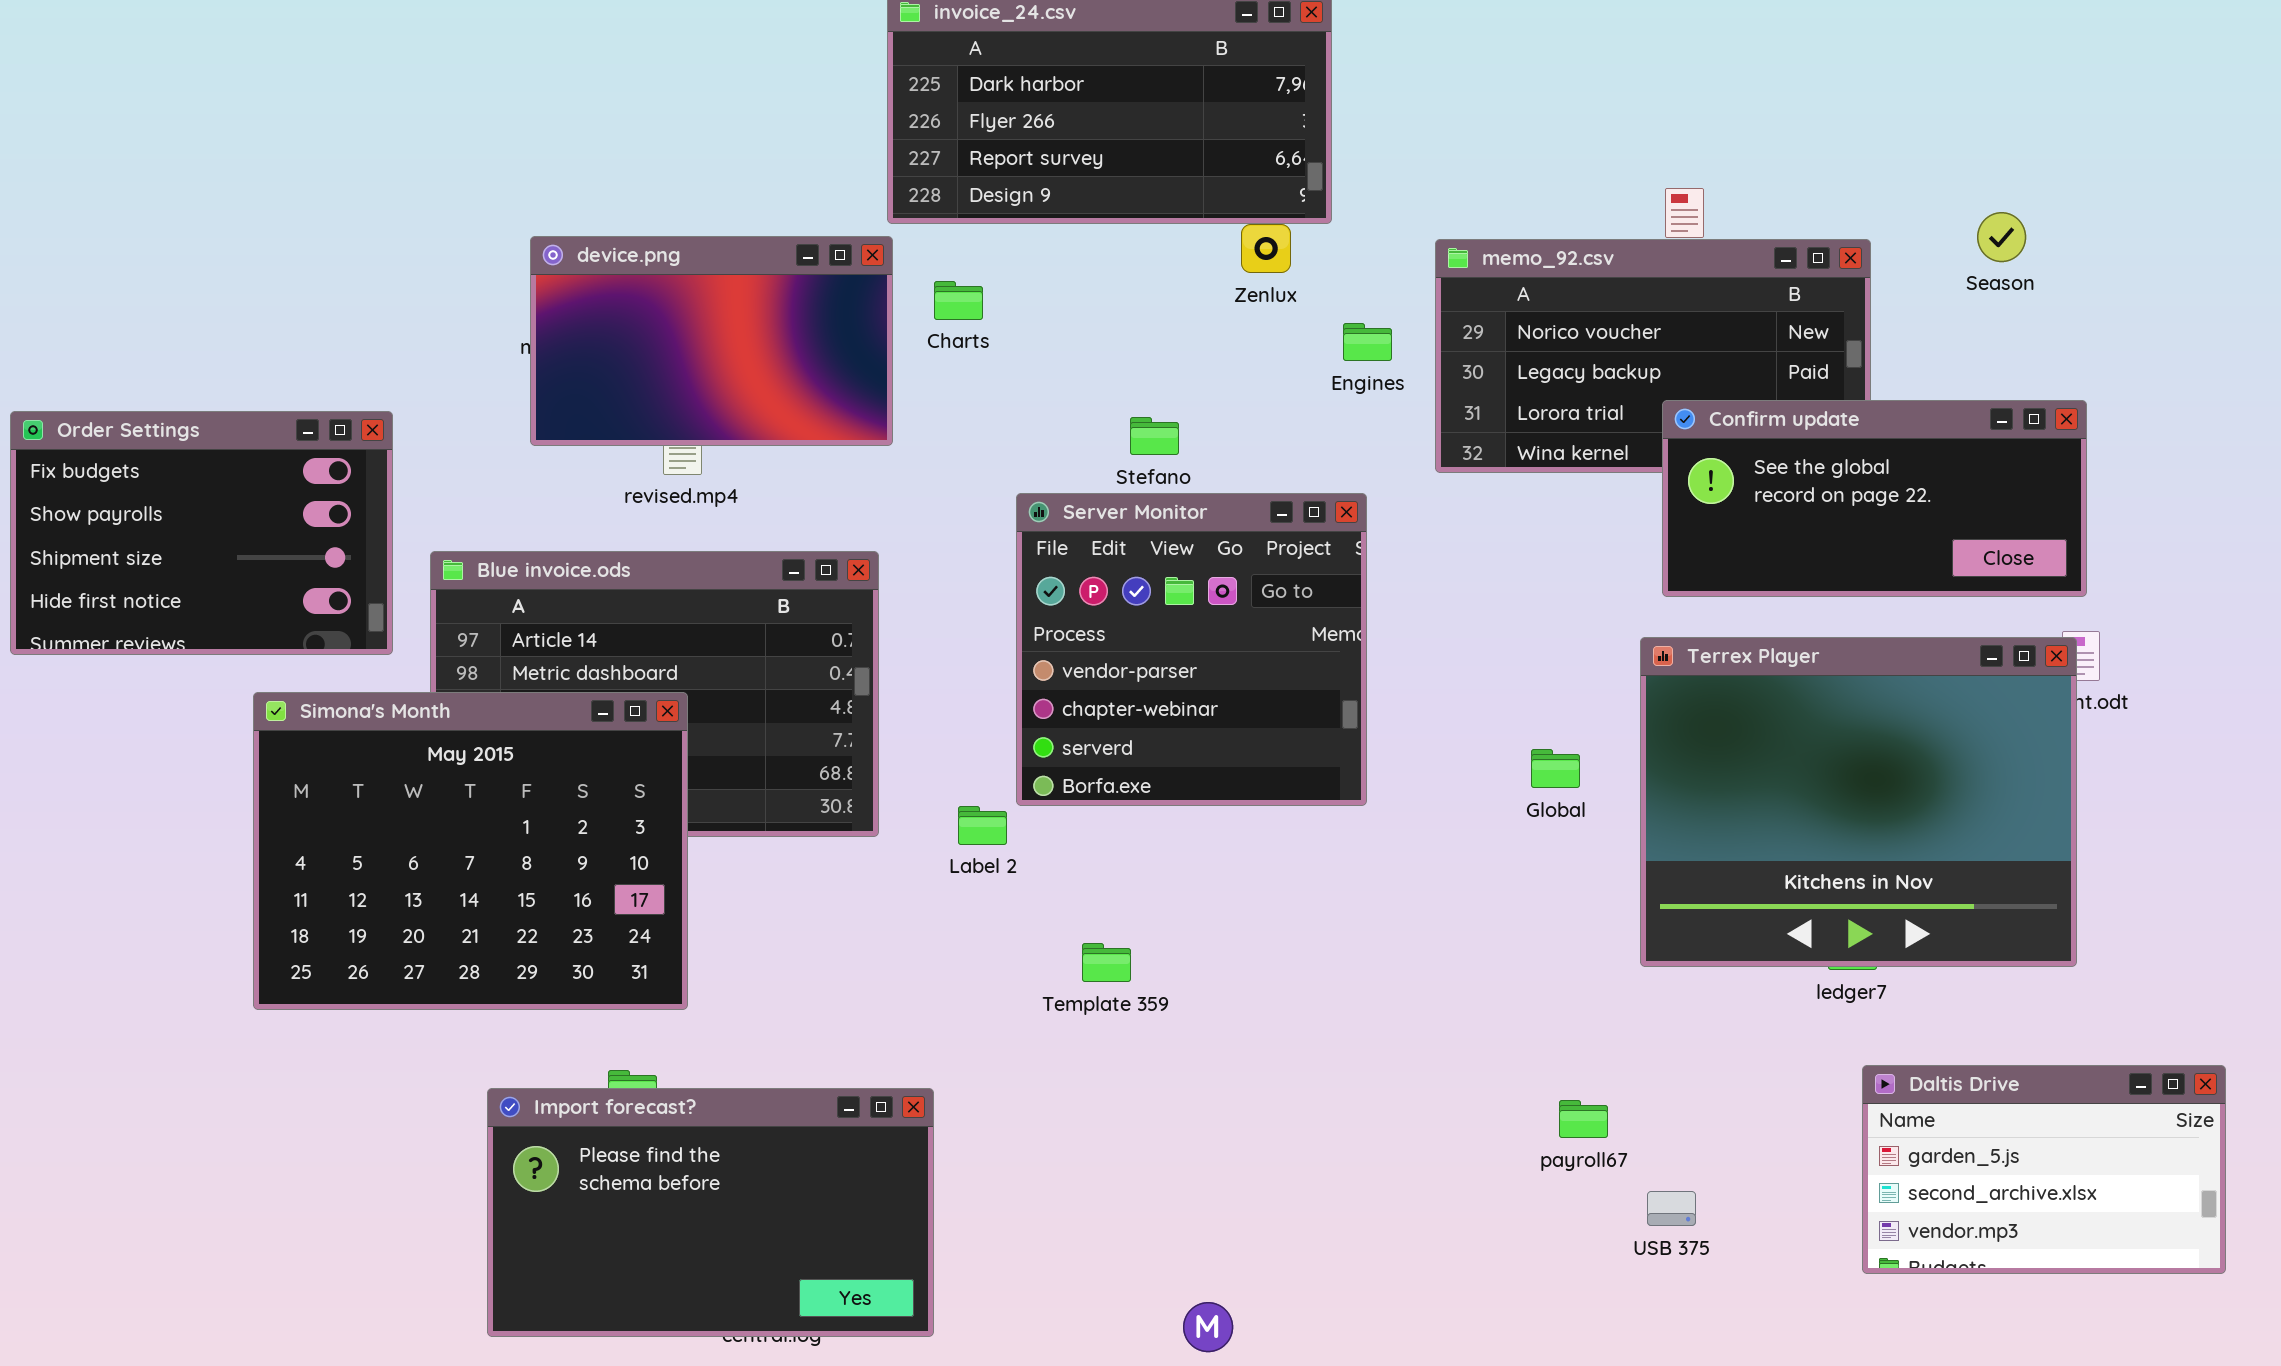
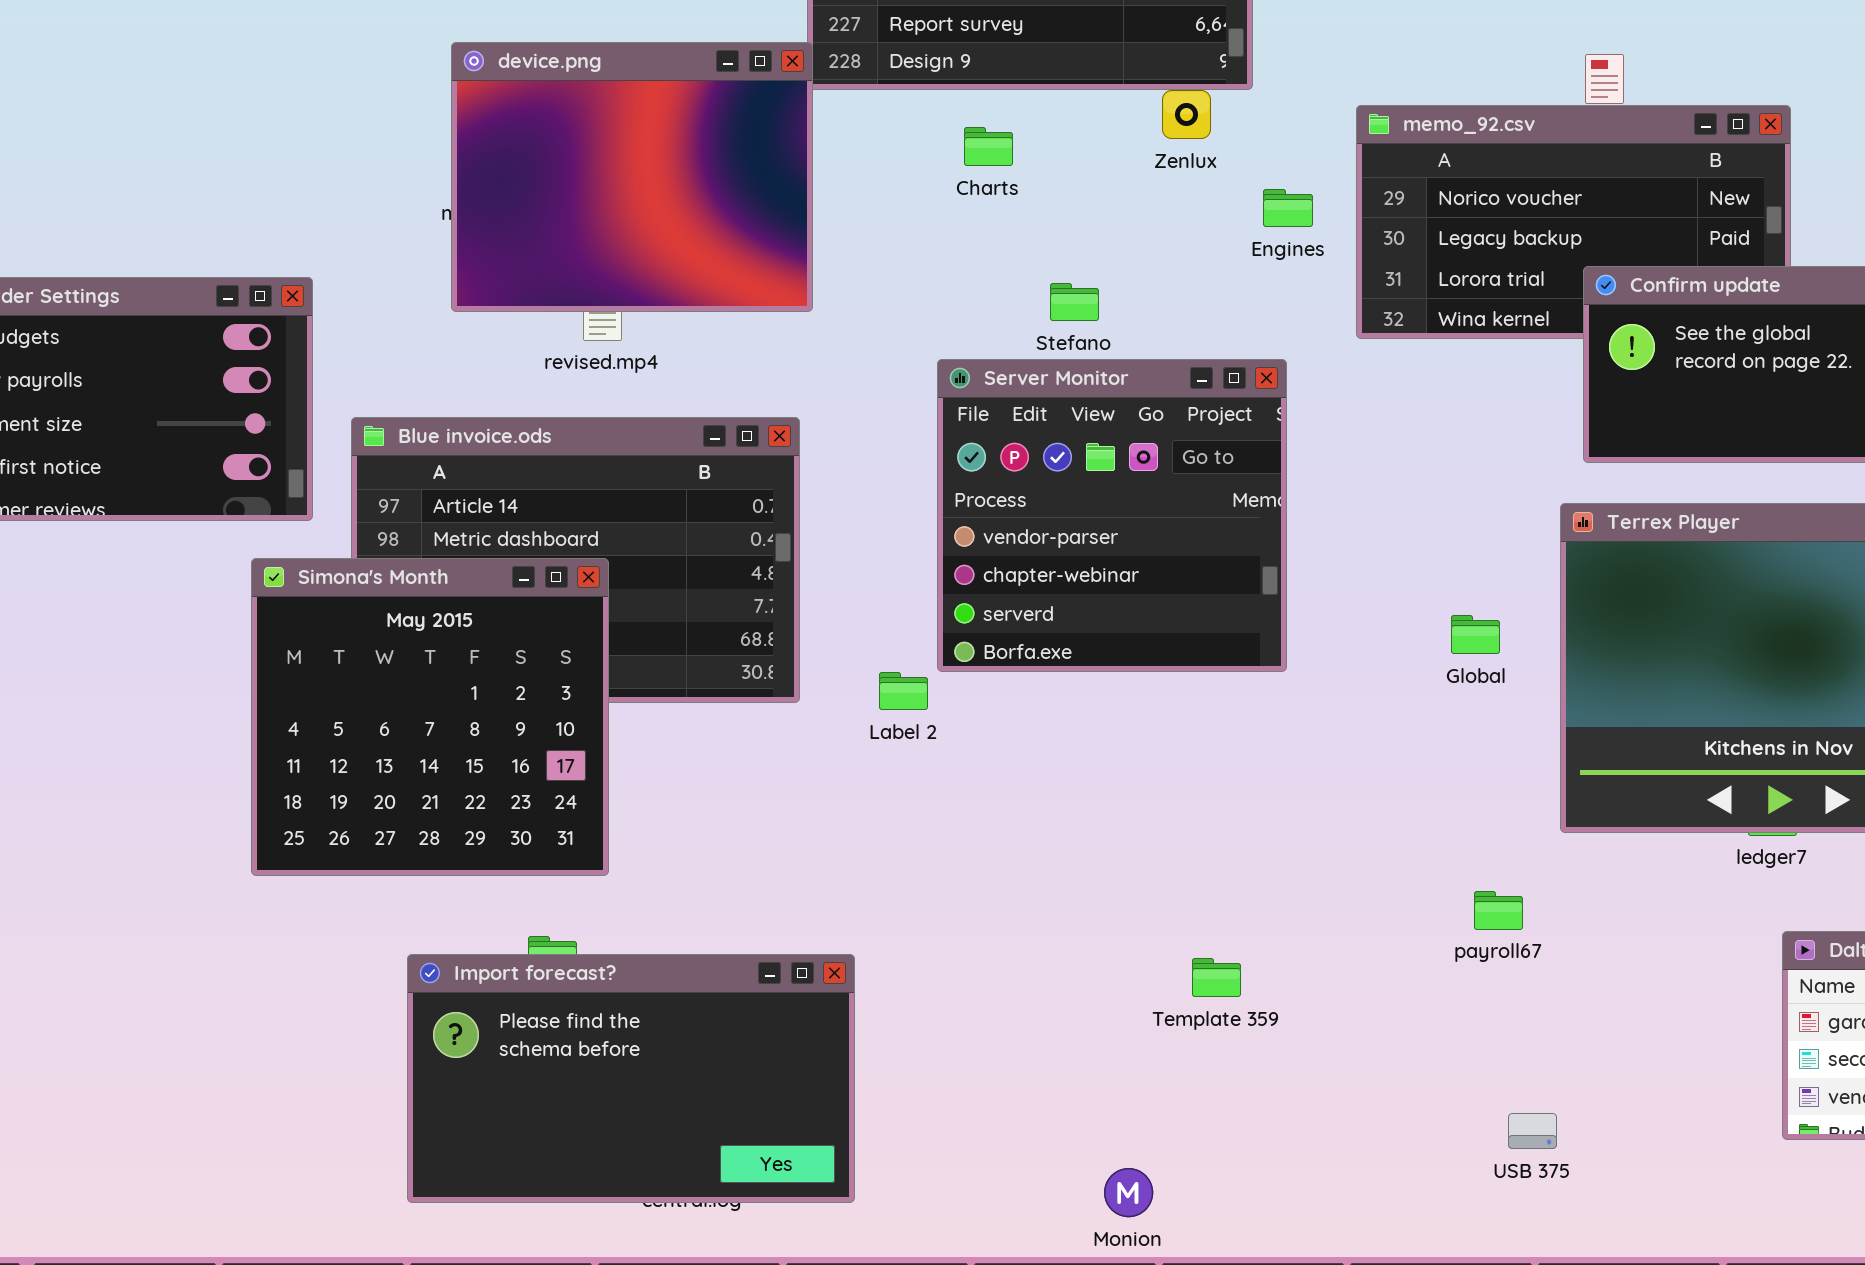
device.png: [530,236,893,446] -> [451,42,813,312], resized
Charts: [934,281,983,320] -> [964,127,1013,166], moved
Simona's Month: [253,692,688,1010] -> [251,558,609,876], resized
Template 359: [1082,943,1131,982] -> [1192,958,1241,997], moved
payroll67: [1559,1100,1608,1138] -> [1474,891,1523,930], moved
USB 375: [1647,1191,1696,1226] -> [1508,1113,1557,1149], moved

